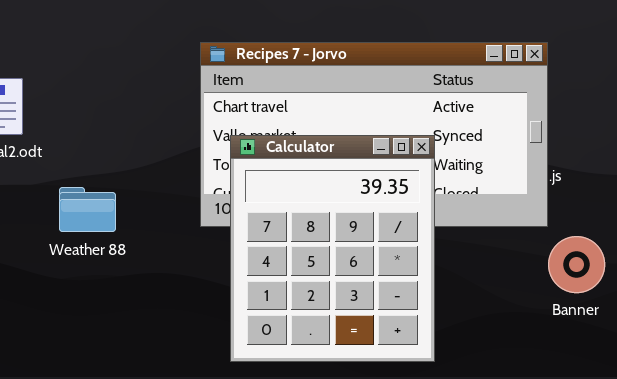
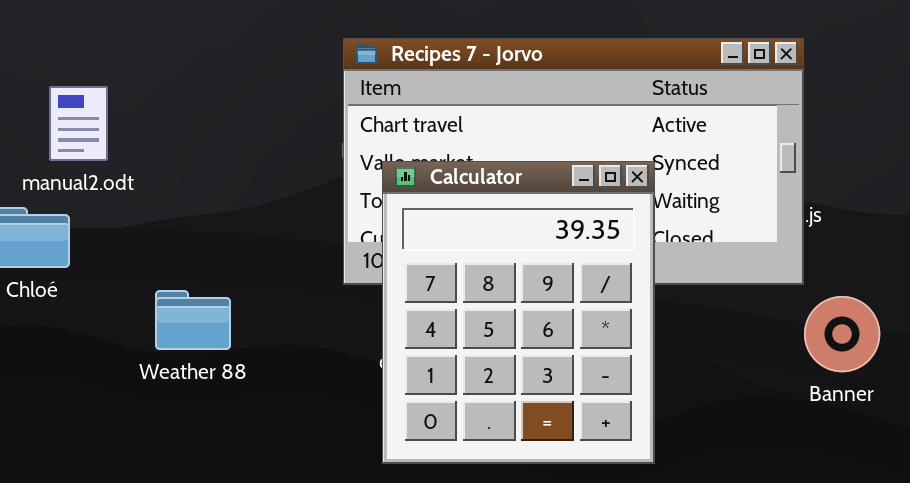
Weather 88: [59,187,116,232] -> [155,290,231,350], moved

